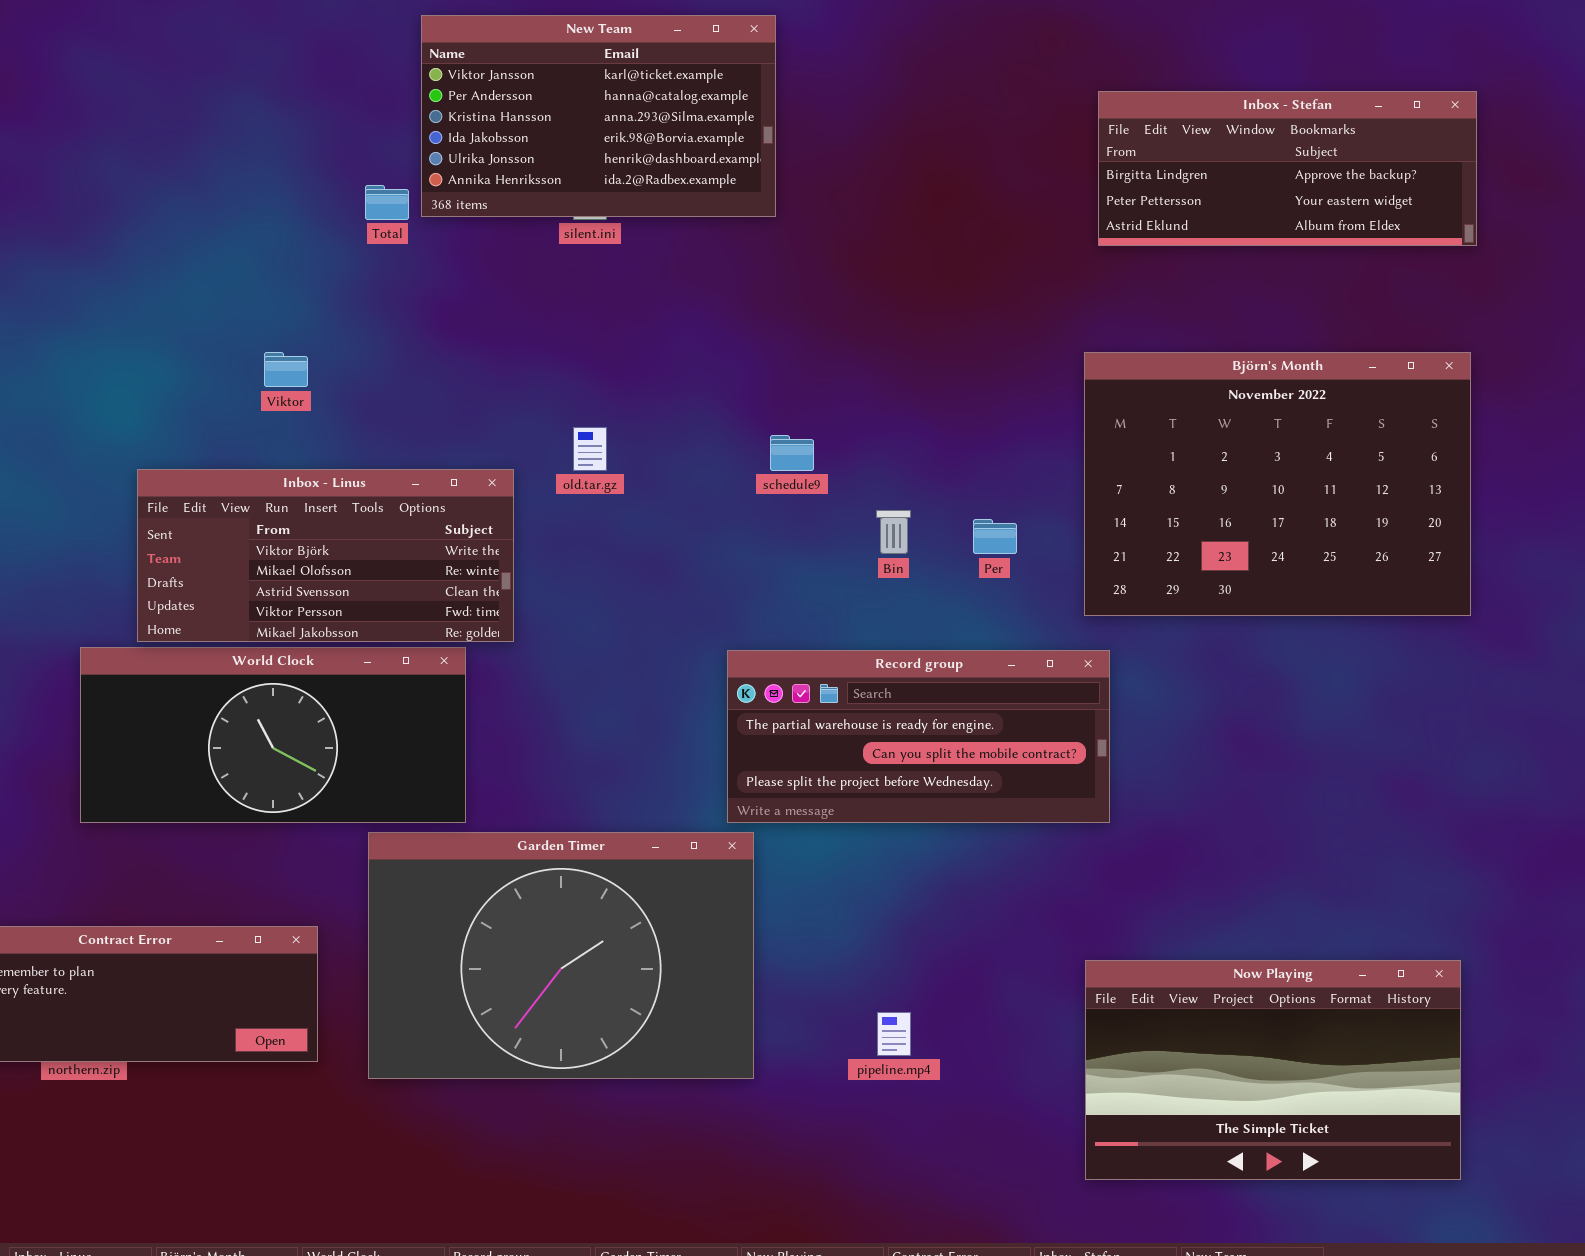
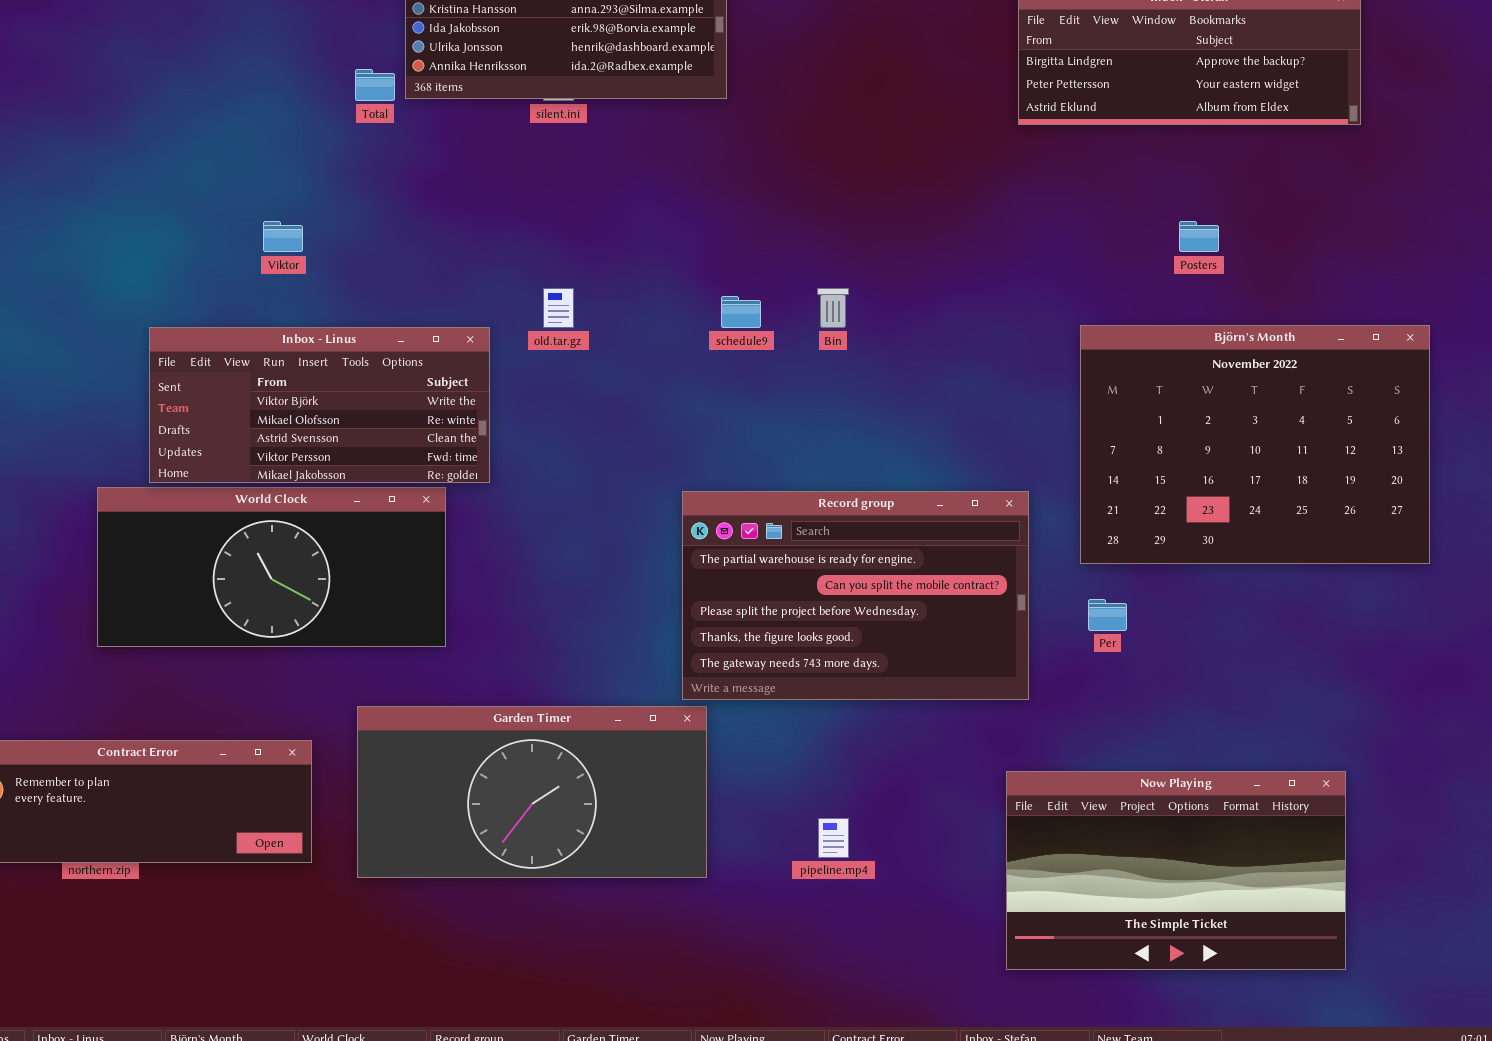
Björn's Month: [1084,352,1471,616] -> [1080,325,1430,564], moved
Bin: [876,510,911,554] -> [817,288,849,328], moved
Per: [973,519,1017,554] -> [1088,599,1127,631], moved
Record group: [727,650,1110,823] -> [682,491,1029,700], resized
Garden Timer: [368,832,754,1079] -> [357,706,707,878], resized

